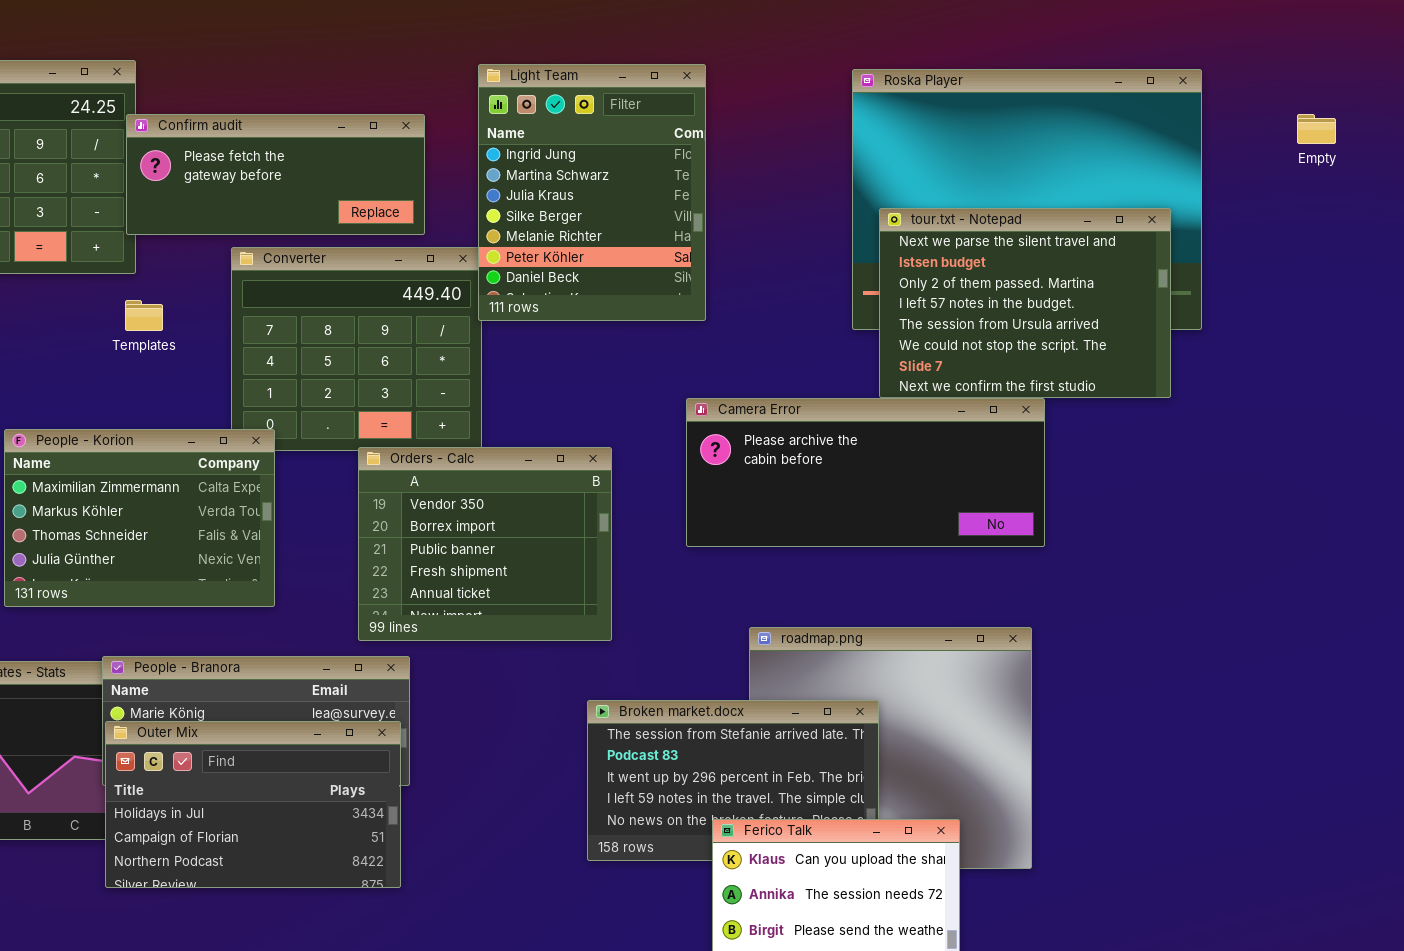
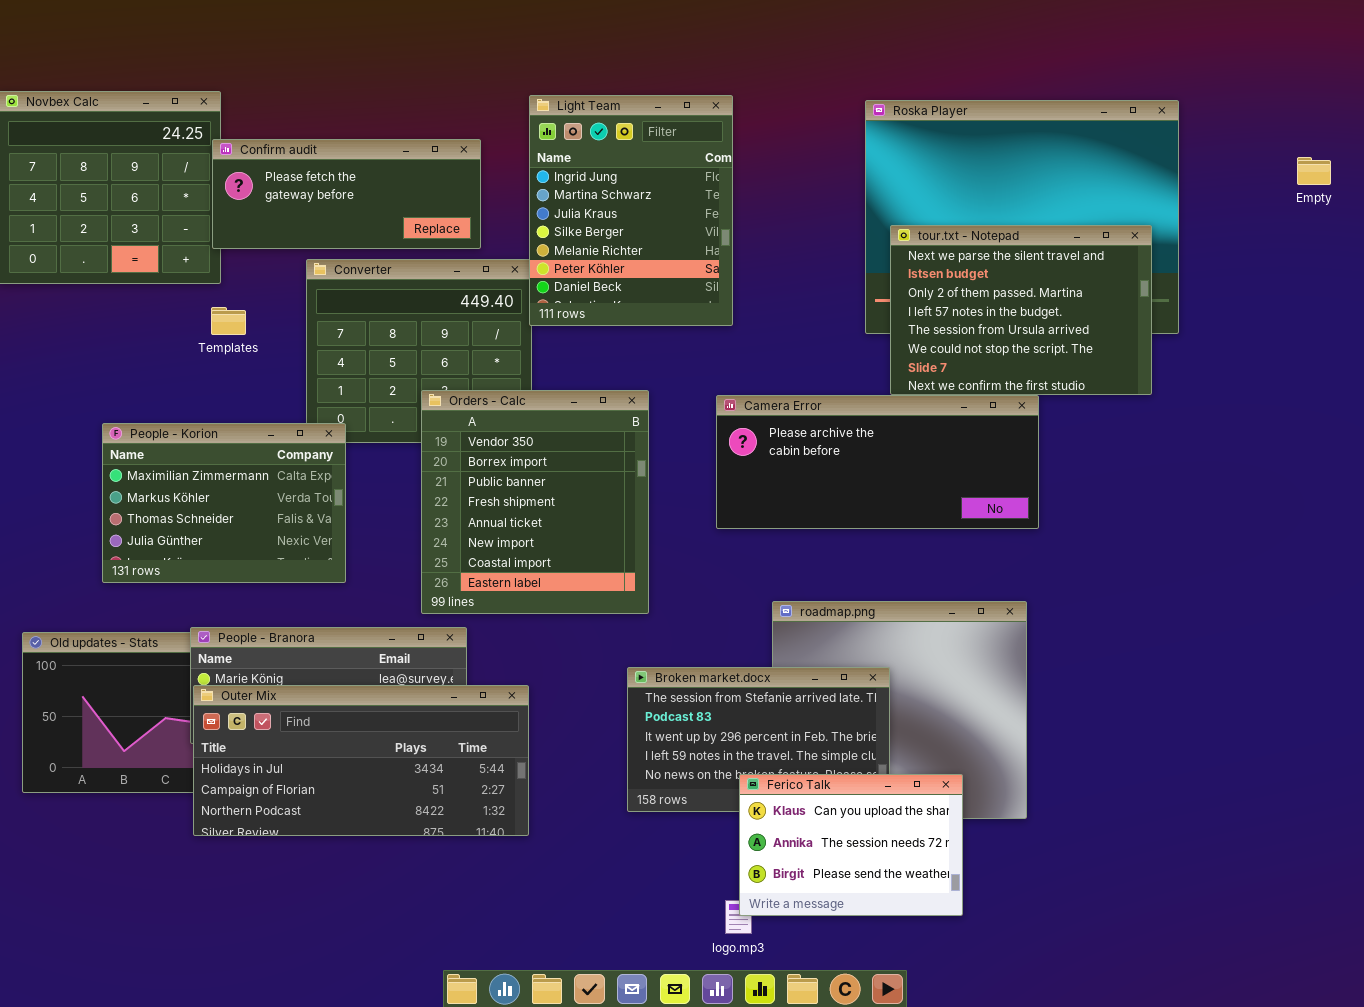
Empty: [1297,114,1336,144] -> [1297,157,1331,185], moved
Orders - Calc: [358,447,612,641] -> [421,390,649,614], resized
Outer Mix: [105,721,401,888] -> [193,685,529,836], resized

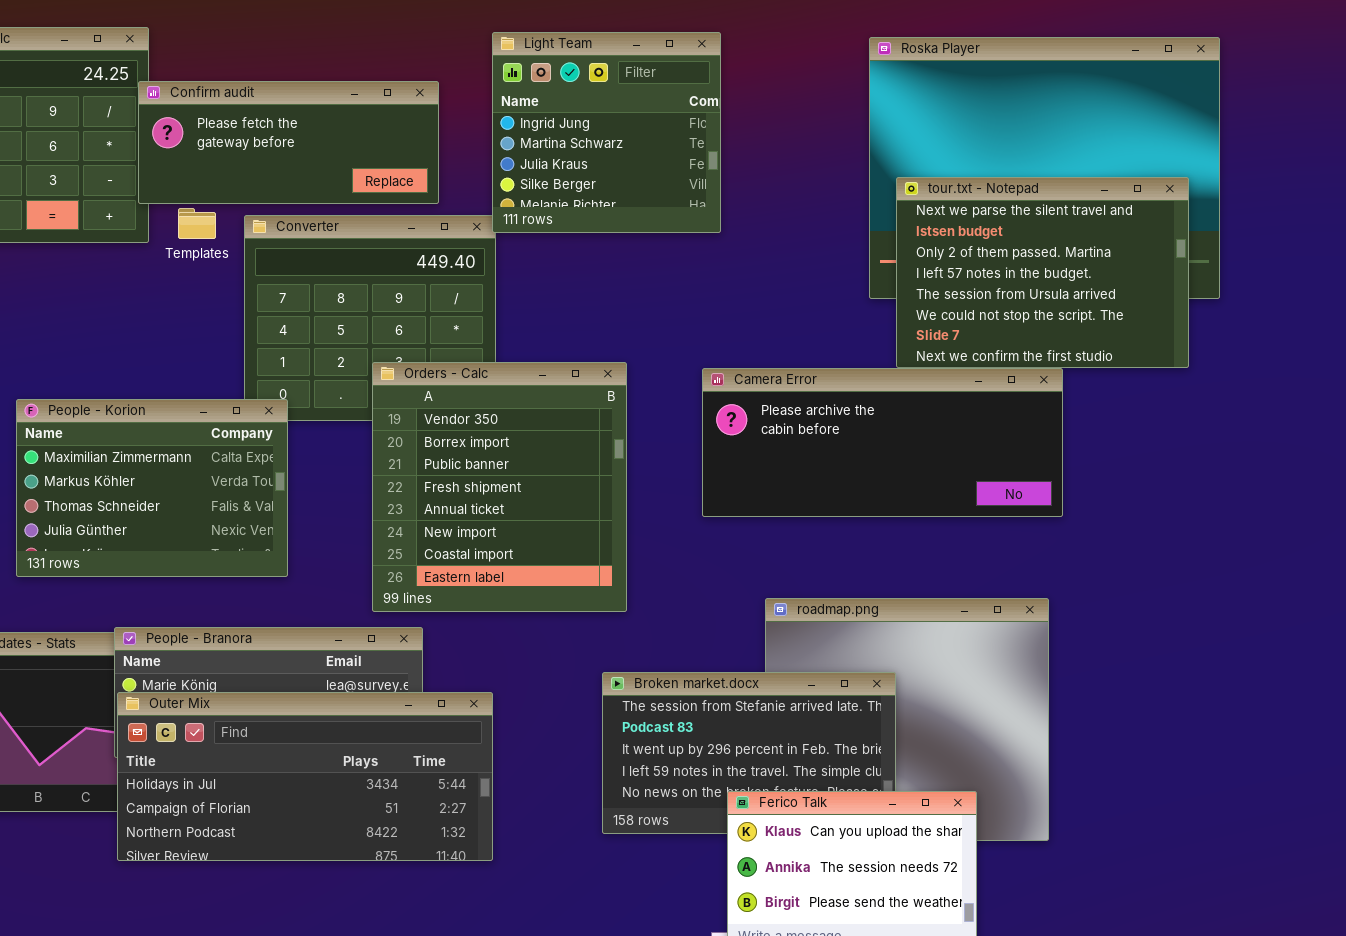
Light Team: [529,95,733,326] -> [492,32,721,233], resized
Templates: [211,307,246,335] -> [178,208,216,239], moved

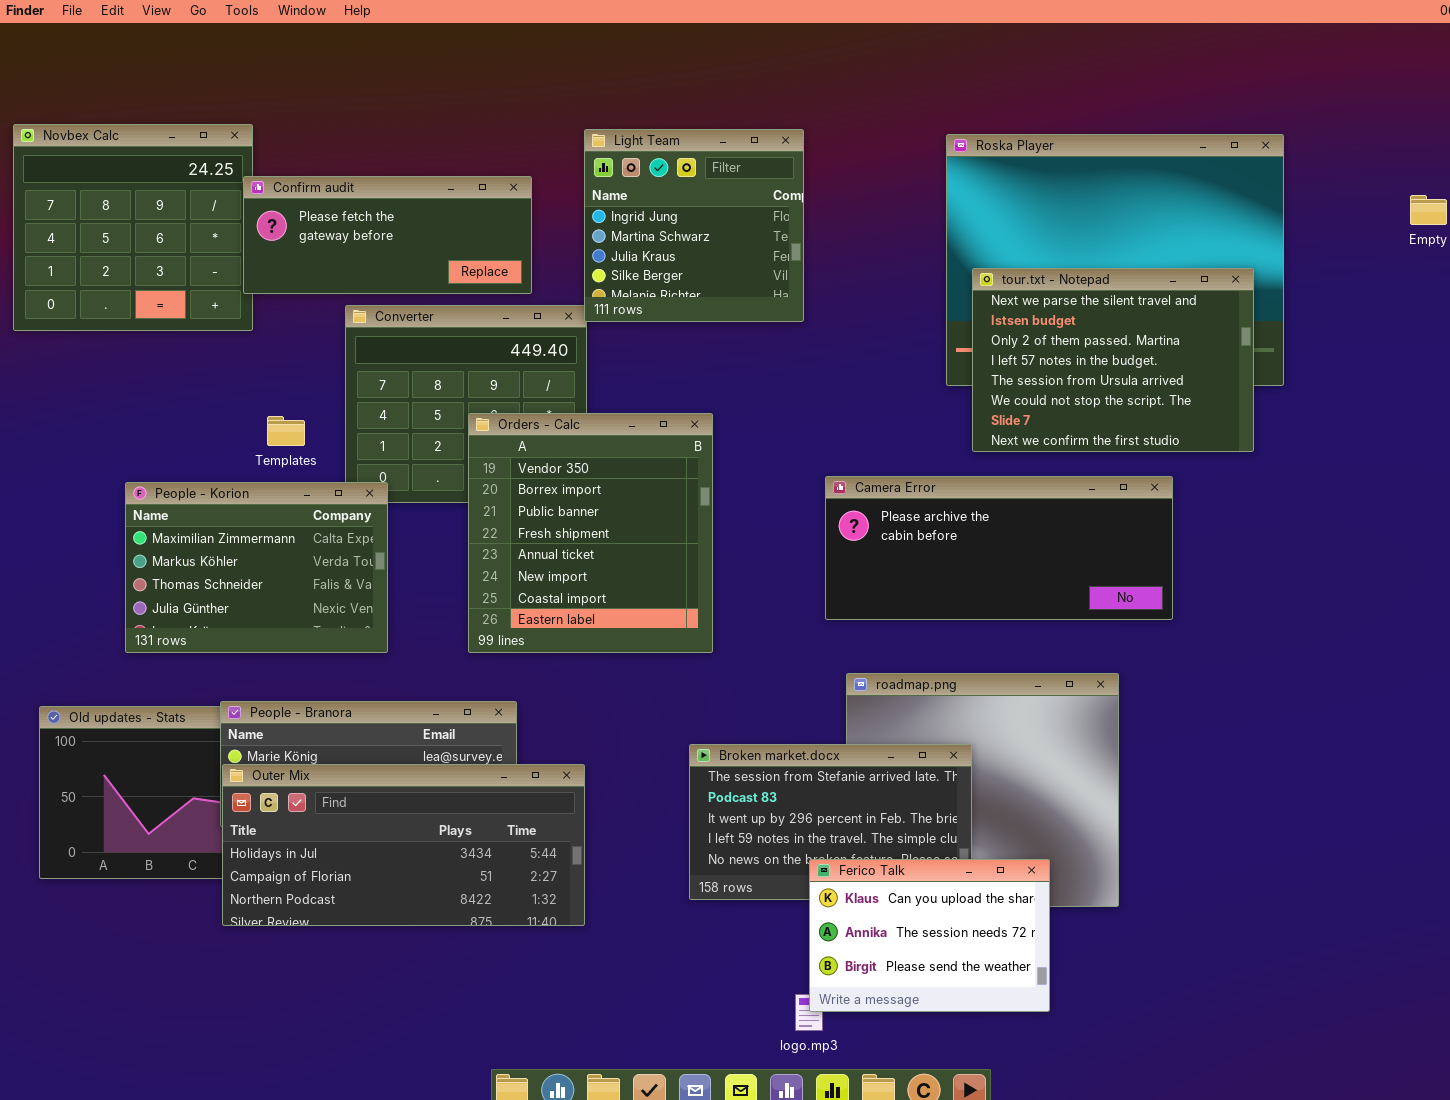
Templates: [178,208,216,239] -> [267,416,305,446], moved
Orders - Calc: [372,362,627,612] -> [468,413,713,653], moved
Camera Error: [702,368,1063,517] -> [825,476,1173,620], moved

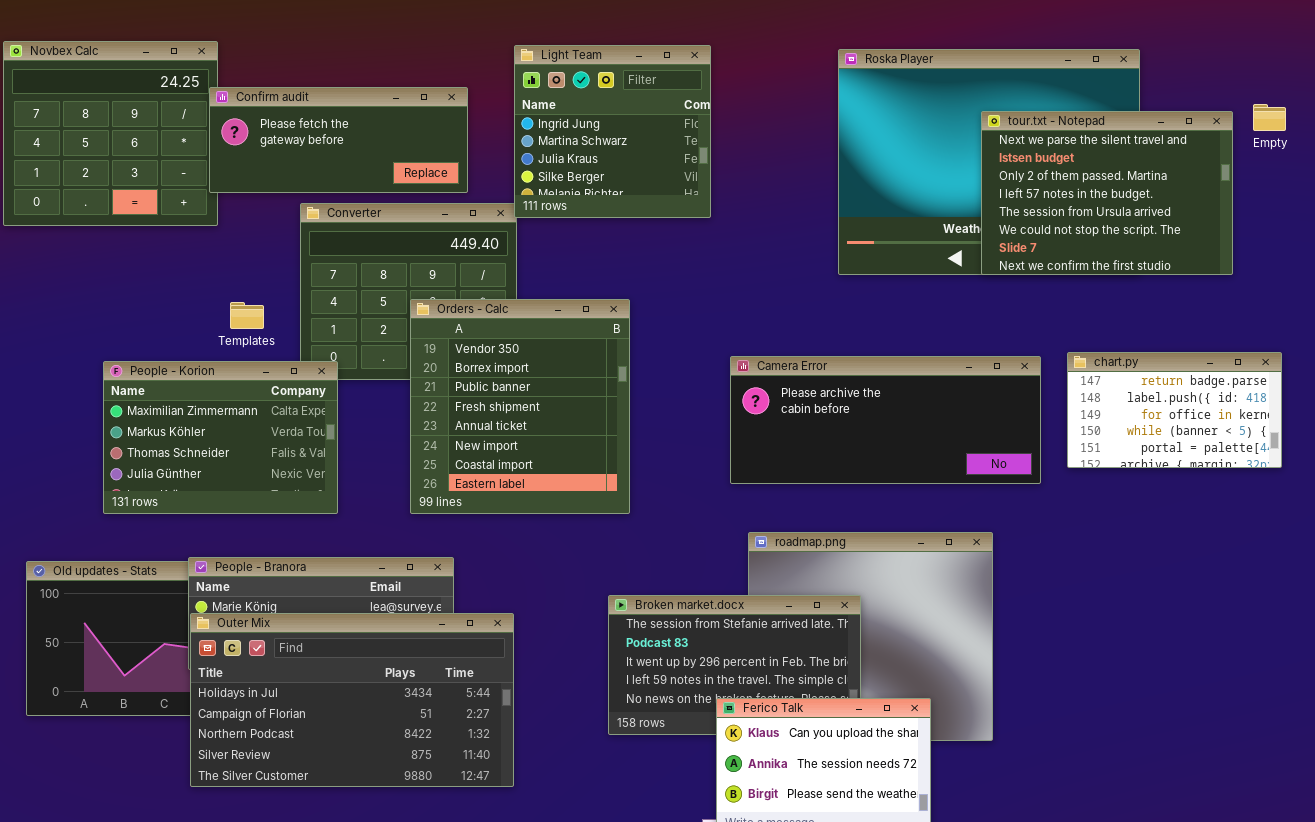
tour.txt - Notepad: [972,268,1254,452] -> [981,111,1233,275], moved
chart.py: none -> [1067,352,1282,468], opened
Outer Mix: [222,764,585,926] -> [190,613,514,787], resized

